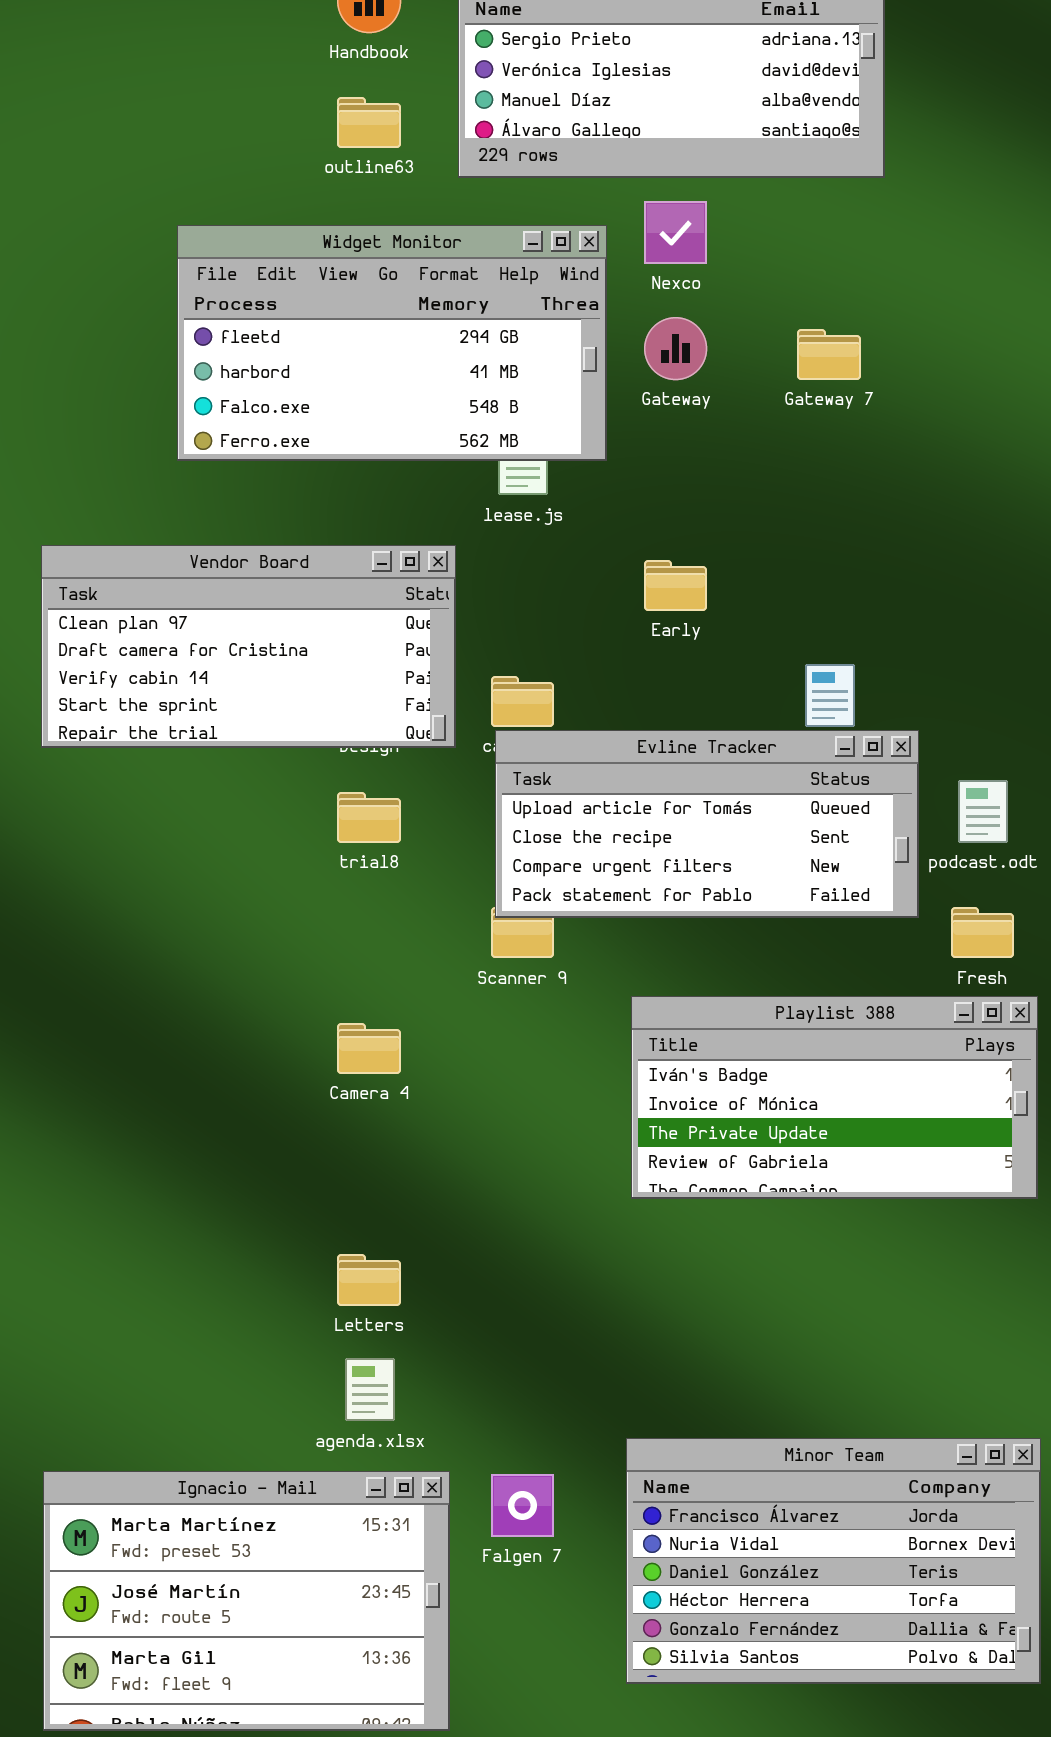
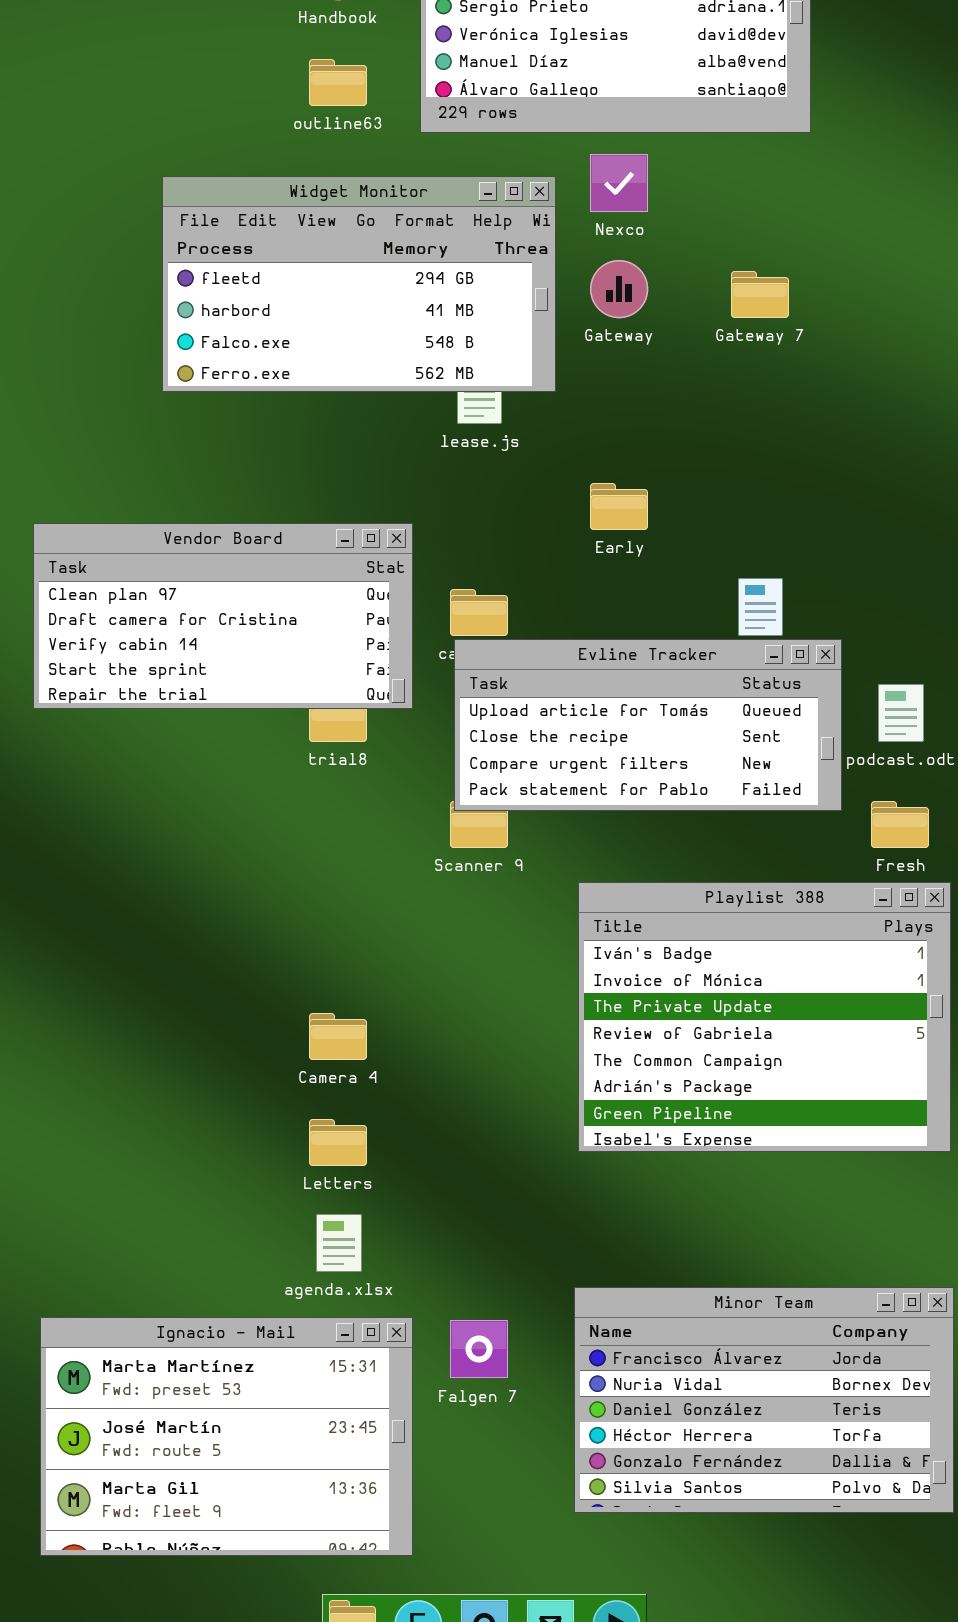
Vendor Board: [41,545,456,748] -> [33,523,413,709], moved
Playlist 388: [631,996,1038,1199] -> [578,882,951,1152], resized
Camera 4: [337,1023,401,1074] -> [309,1013,367,1060], moved

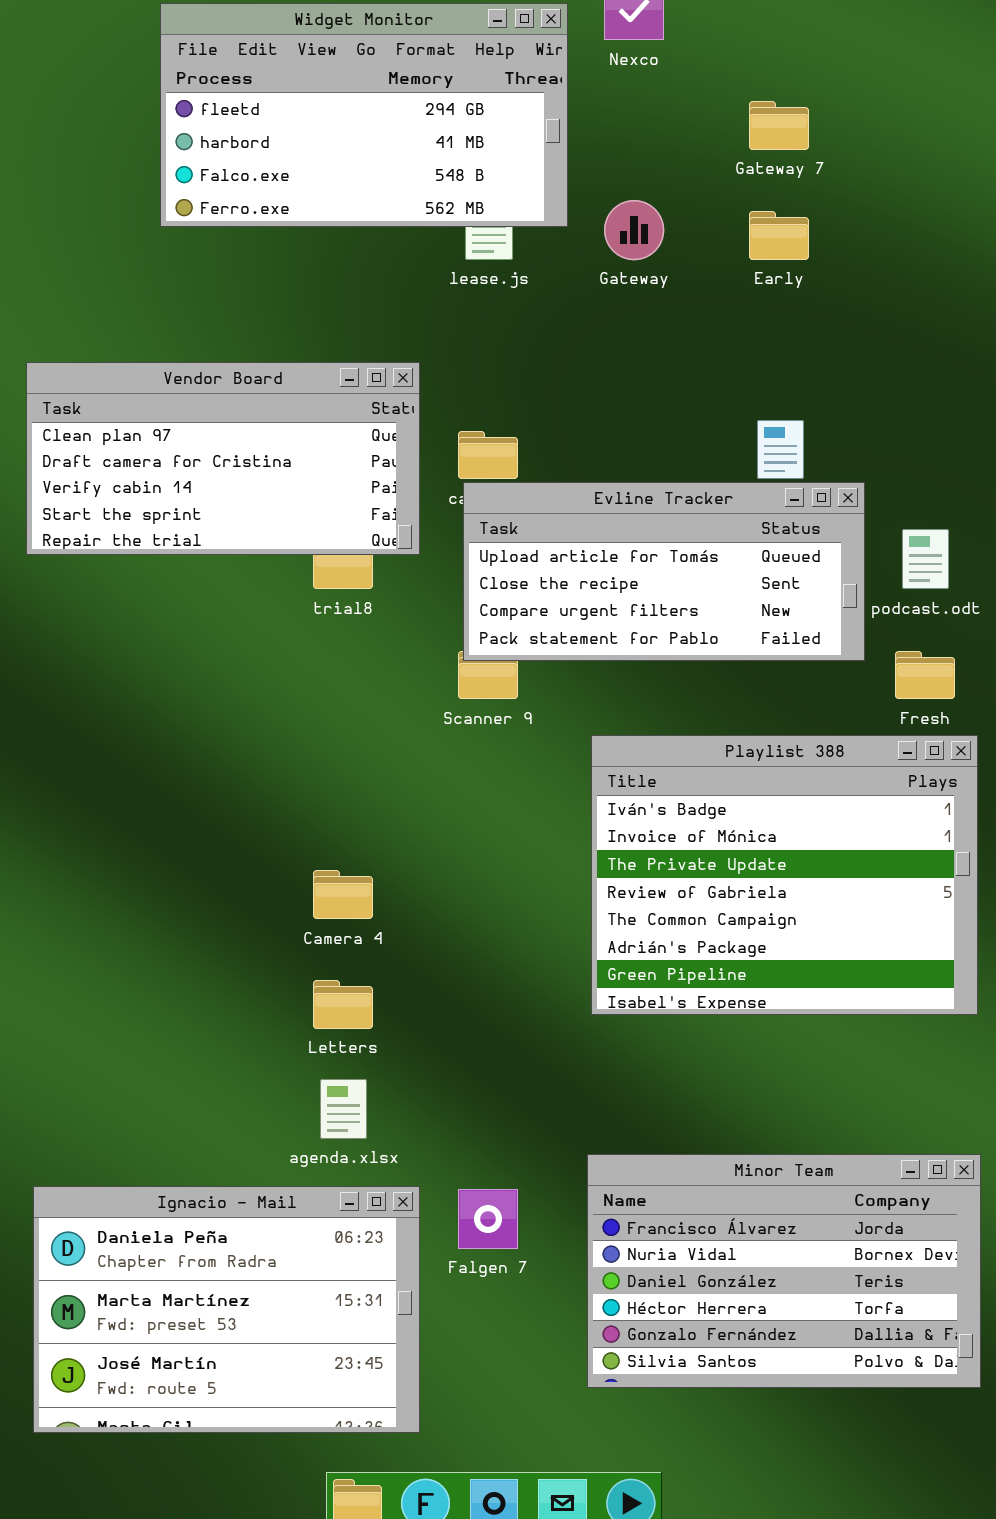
Gateway: [590,260,648,318] -> [604,200,664,260], moved
Early: [590,483,648,530] -> [749,211,809,260], moved
Ignacio - Mail: [40,1317,413,1556] -> [33,1186,420,1433], scrolled up 1 row

